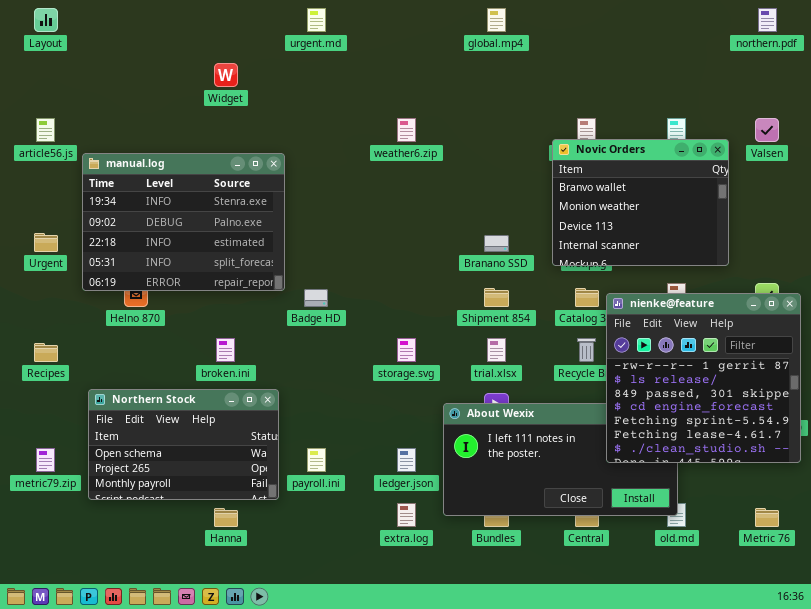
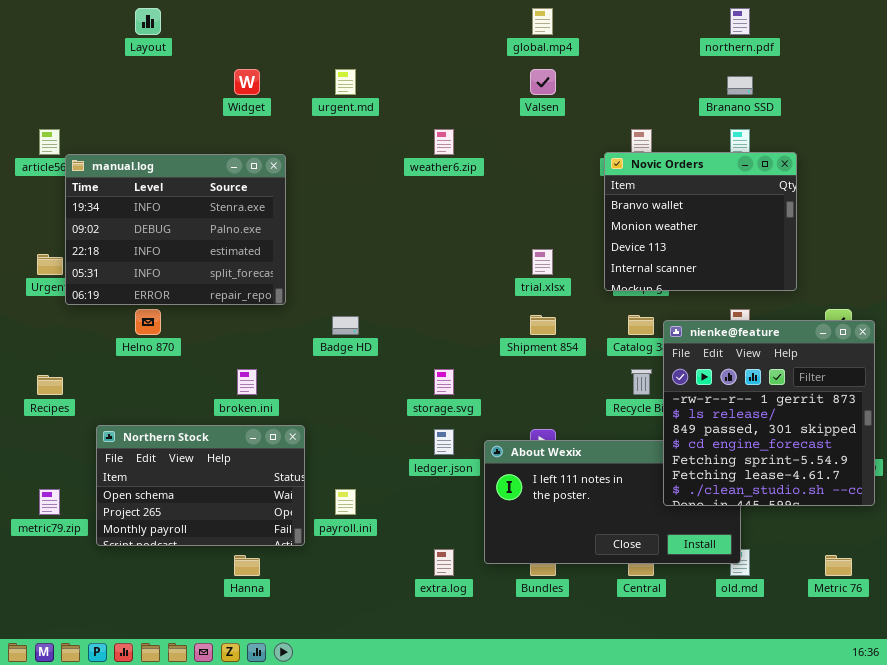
Layout: [34,8,58,32] -> [135,8,161,35], moved
urgent.md: [307,8,326,32] -> [335,69,356,95], moved
northern.pdf: [758,8,777,32] -> [730,8,750,35], moved
Valsen: [755,118,779,142] -> [530,69,556,95], moved
manual.log: [82,153,285,291] -> [65,154,286,305], moved
Branano SSD: [484,235,509,252] -> [727,76,753,95], moved
trial.xlsx: [487,338,506,362] -> [532,249,553,275], moved
ledger.json: [397,448,416,472] -> [434,429,454,455], moved

